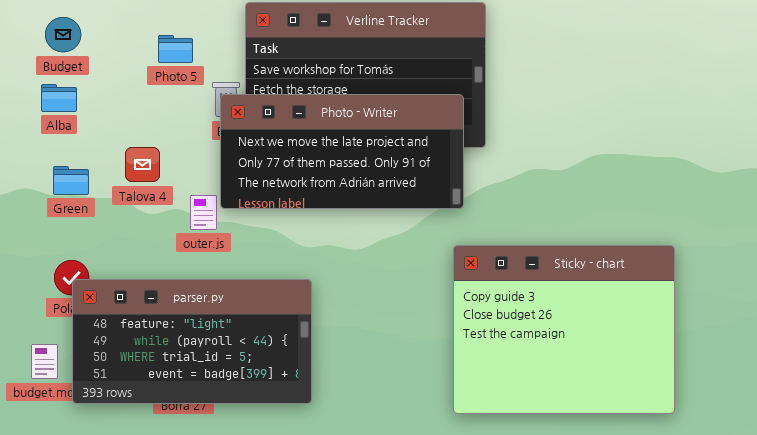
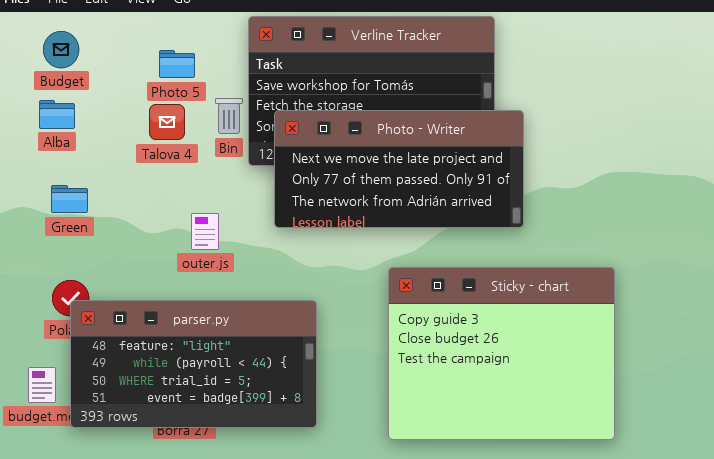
Photo - Writer: [220,94,464,209] -> [274,110,524,228], moved
Talova 4: [125,147,160,182] -> [149,104,185,140], moved
Sticky - chart: [453,245,675,414] -> [388,267,615,440], moved

